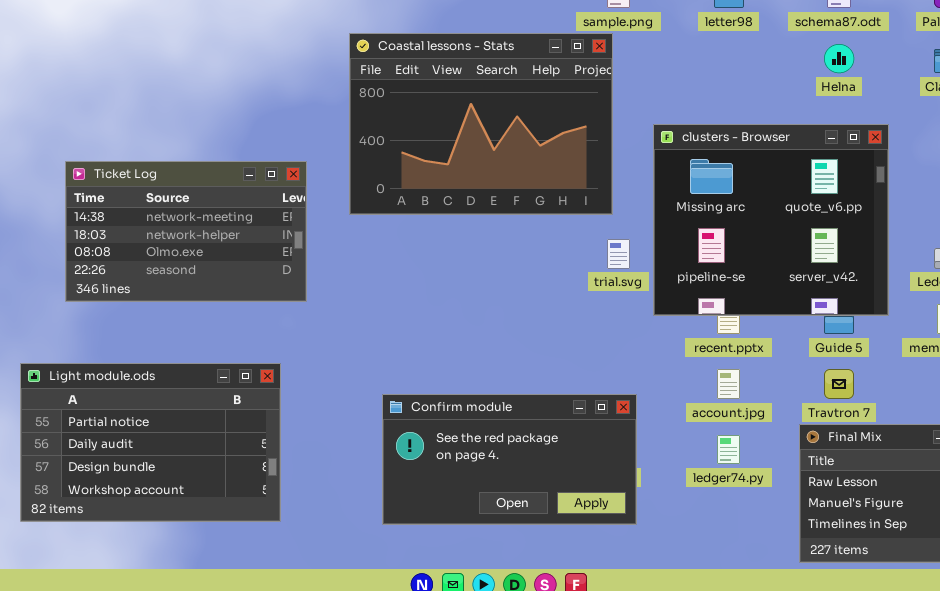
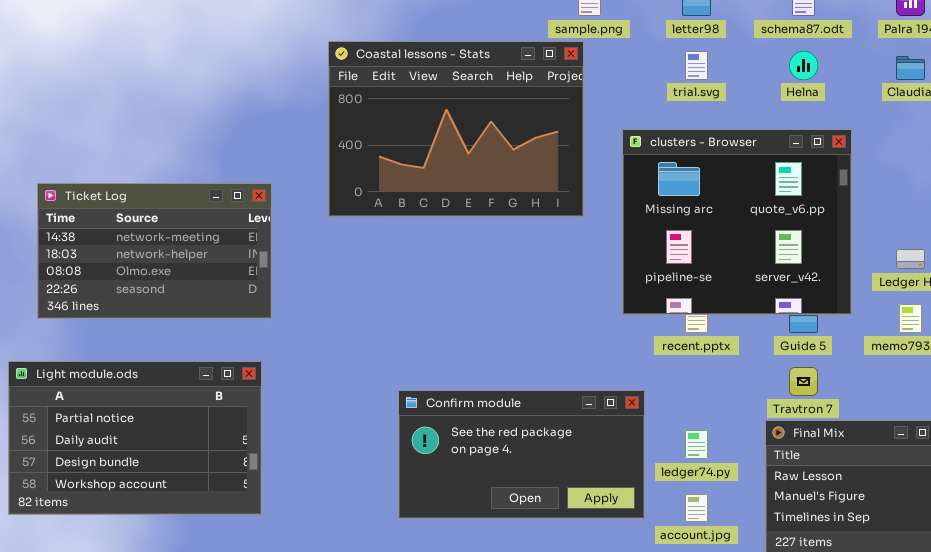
Ticket Log: [65,161,307,302] -> [37,183,272,319], moved
trial.svg: [607,239,630,269] -> [685,51,708,80], moved
account.jpg: [717,369,740,399] -> [685,494,708,522], moved
Confirm module: [382,394,637,525] -> [398,390,645,519], moved

